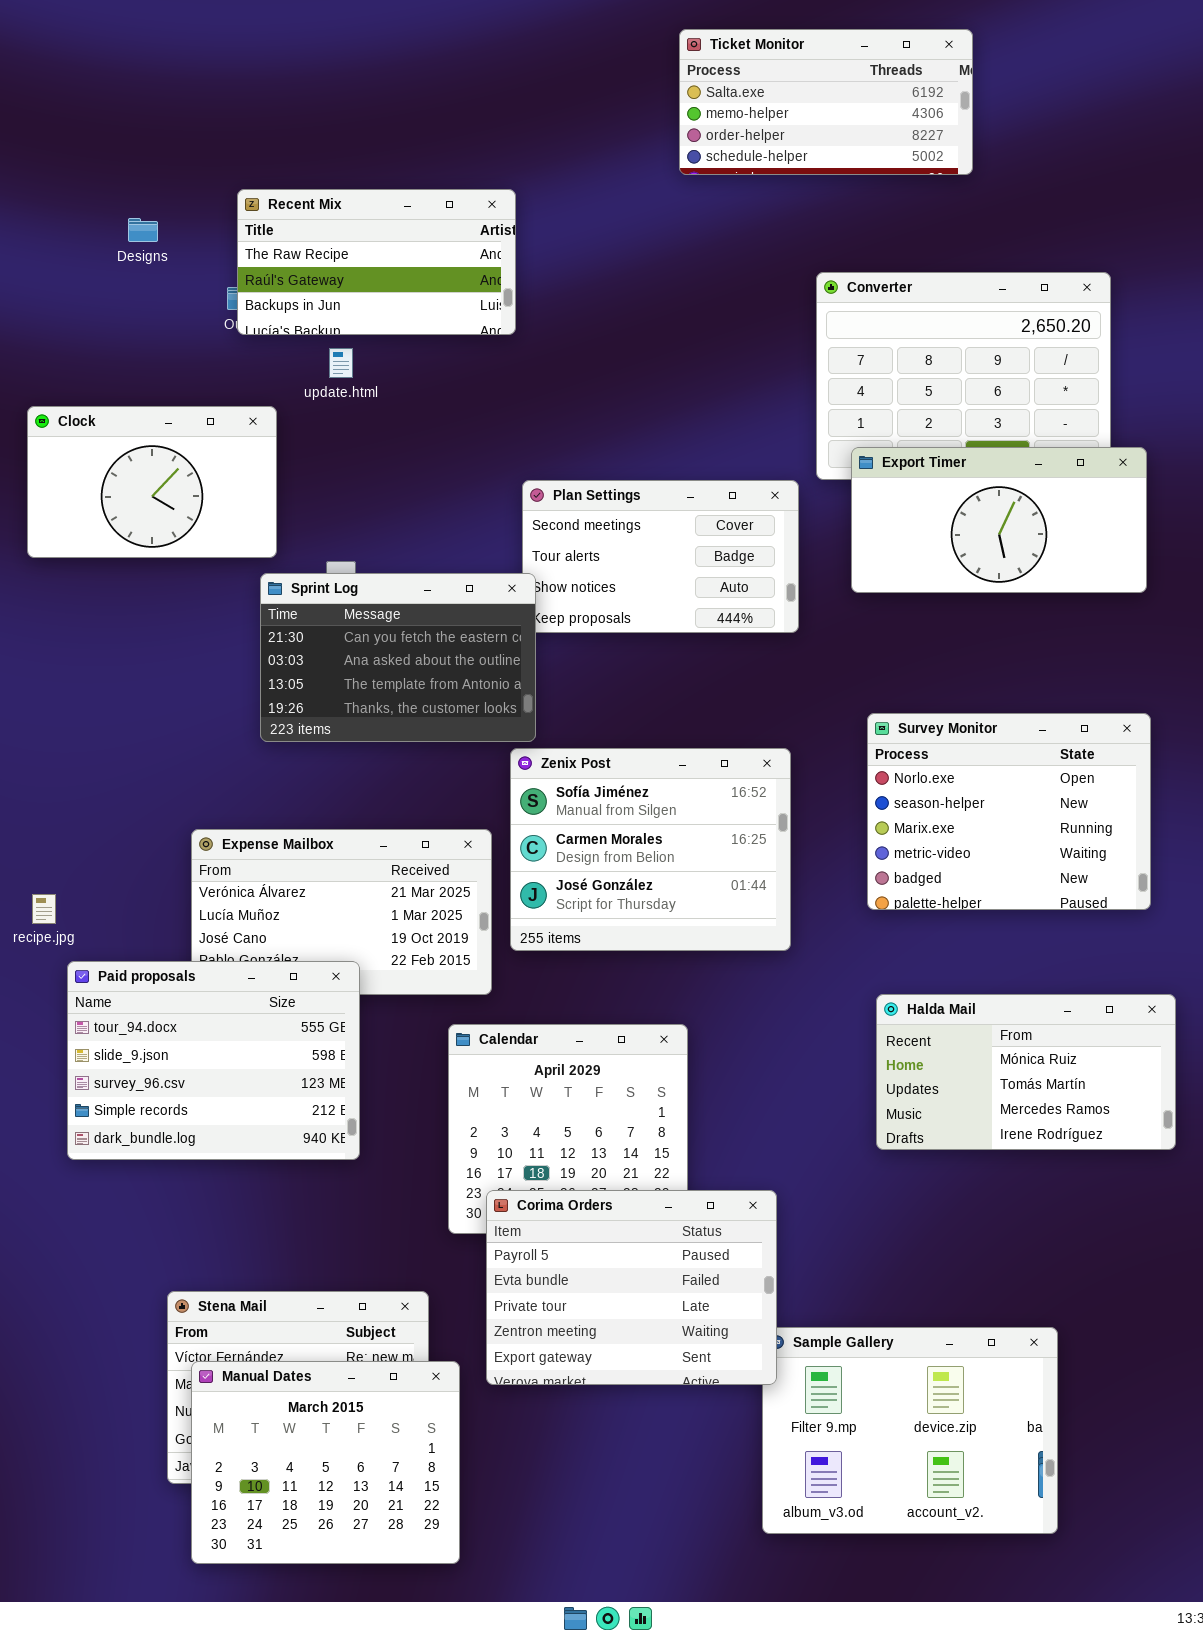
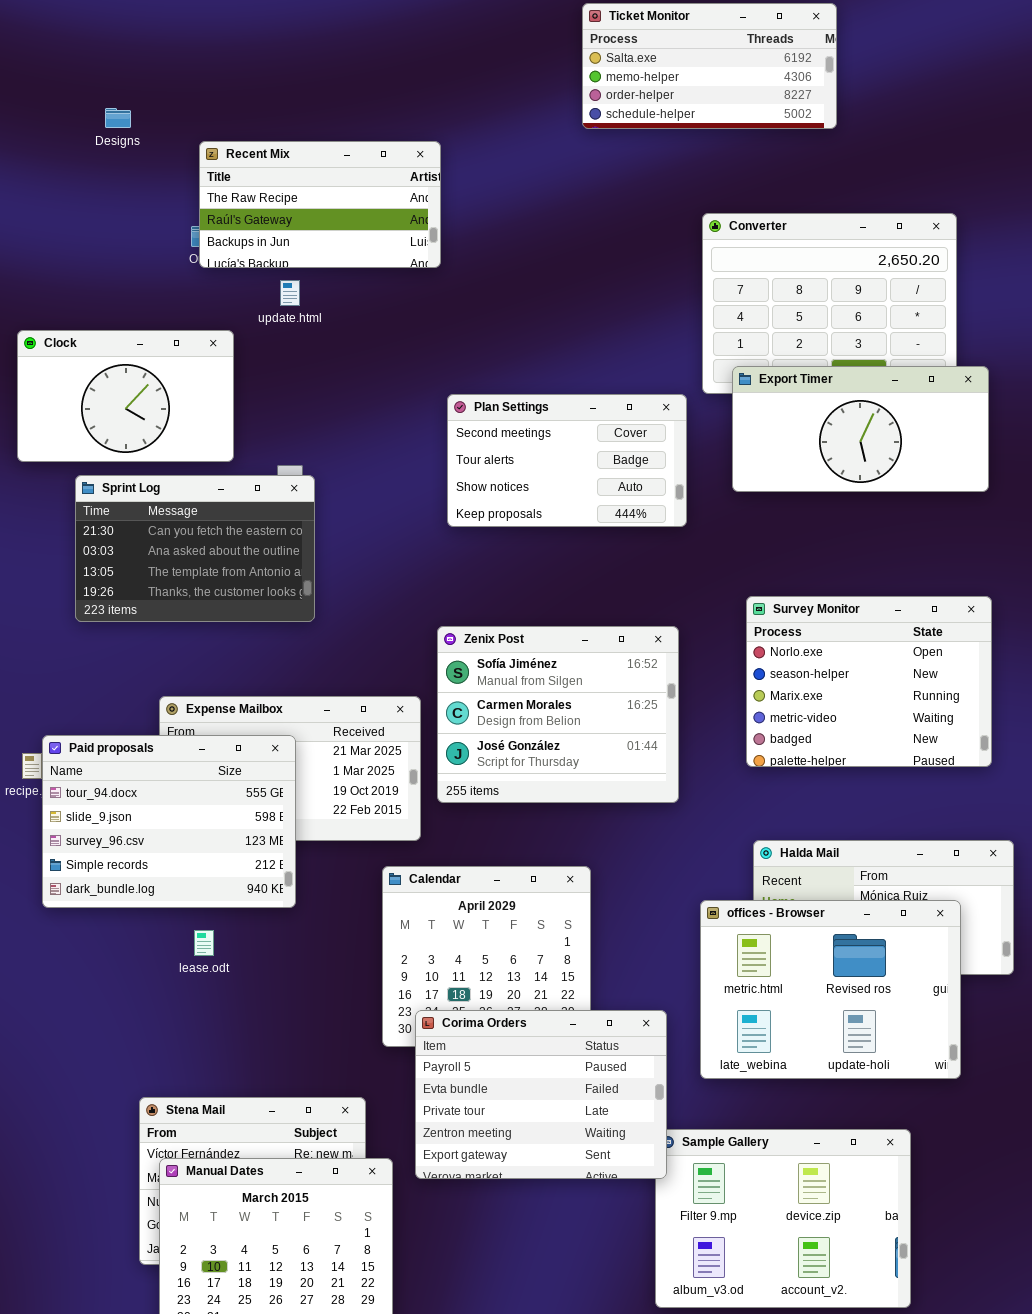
Designs: [128,218,158,242] -> [105,108,131,128], moved
Sprint Log: [260,573,536,742] -> [75,475,315,622], moved
Paid proposals: [67,961,360,1160] -> [42,735,296,908], moved
offices - Browser: none -> [700,900,961,1079], opened

